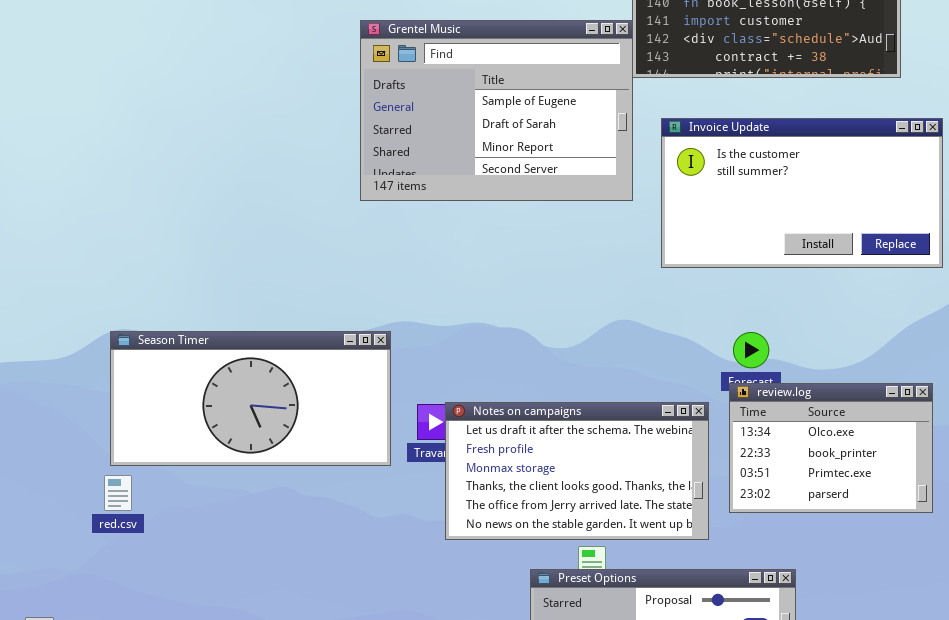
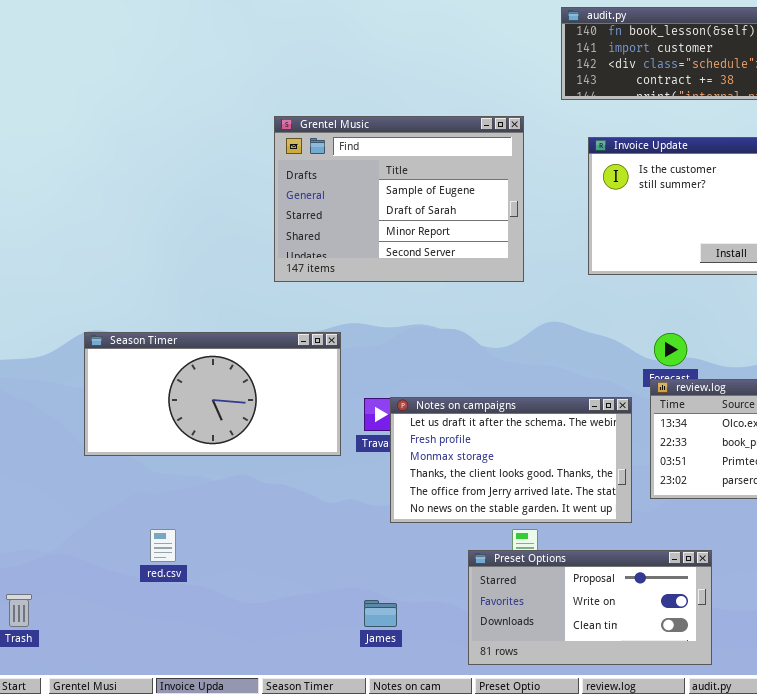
Grentel Music: [360,20,633,201] -> [274,116,524,282], moved
red.csv: [104,475,132,511] -> [150,529,176,562], moved

